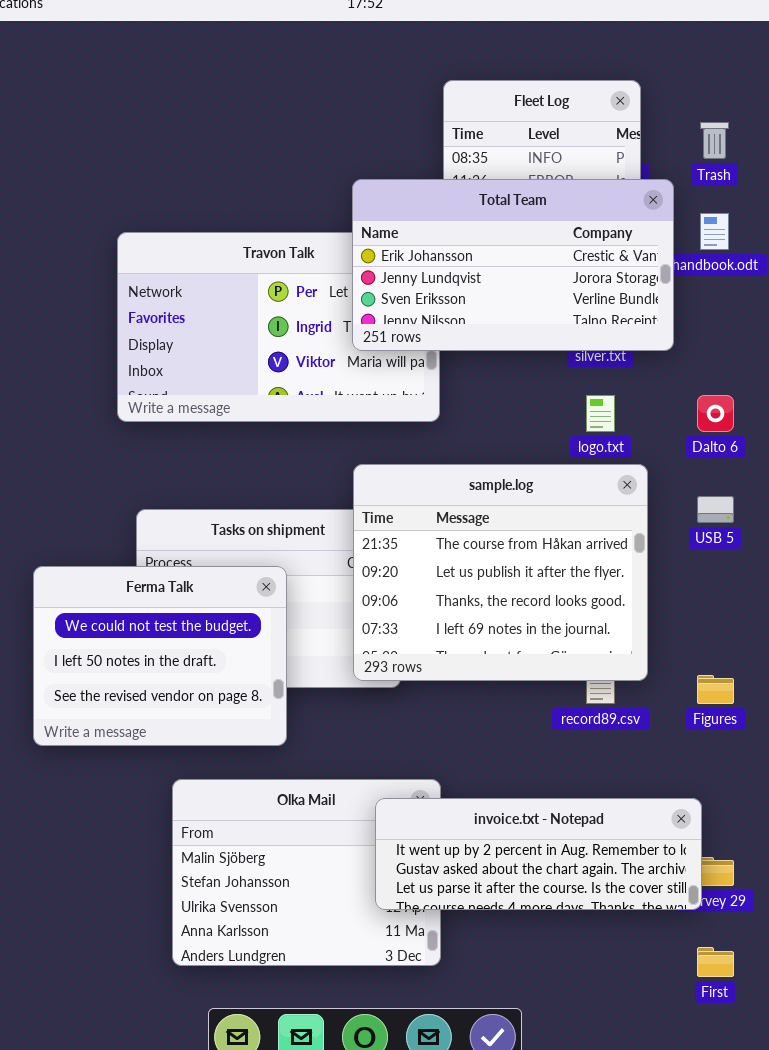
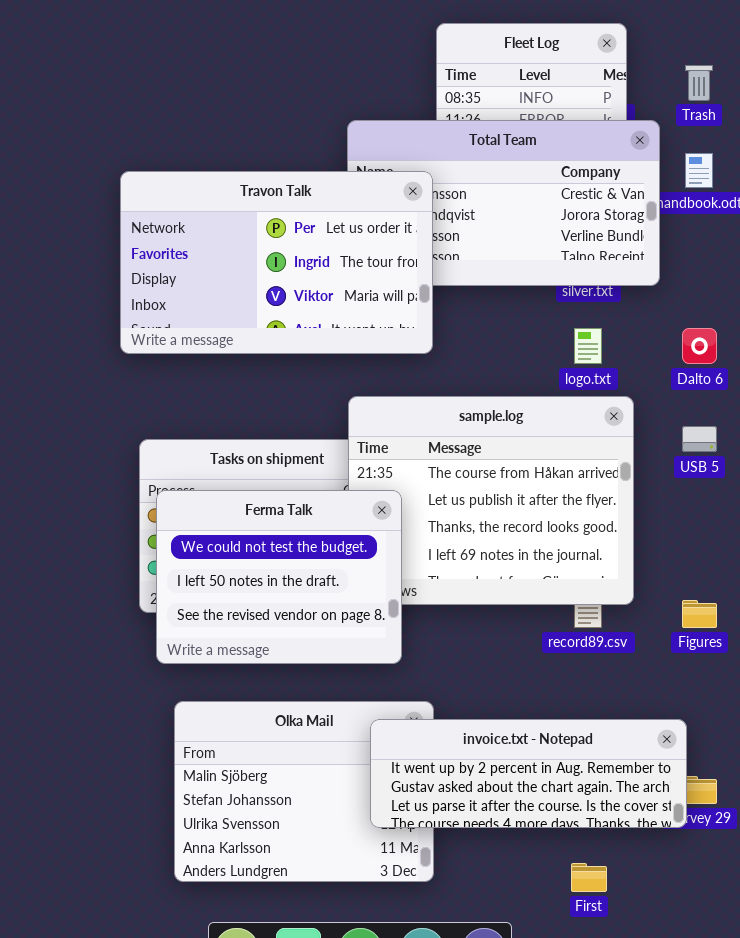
Travon Talk: [117,232,440,422] -> [120,171,433,354], raised
Ferma Talk: [33,566,287,746] -> [156,490,402,664], moved
First: [697,947,734,977] -> [571,863,607,892], moved

